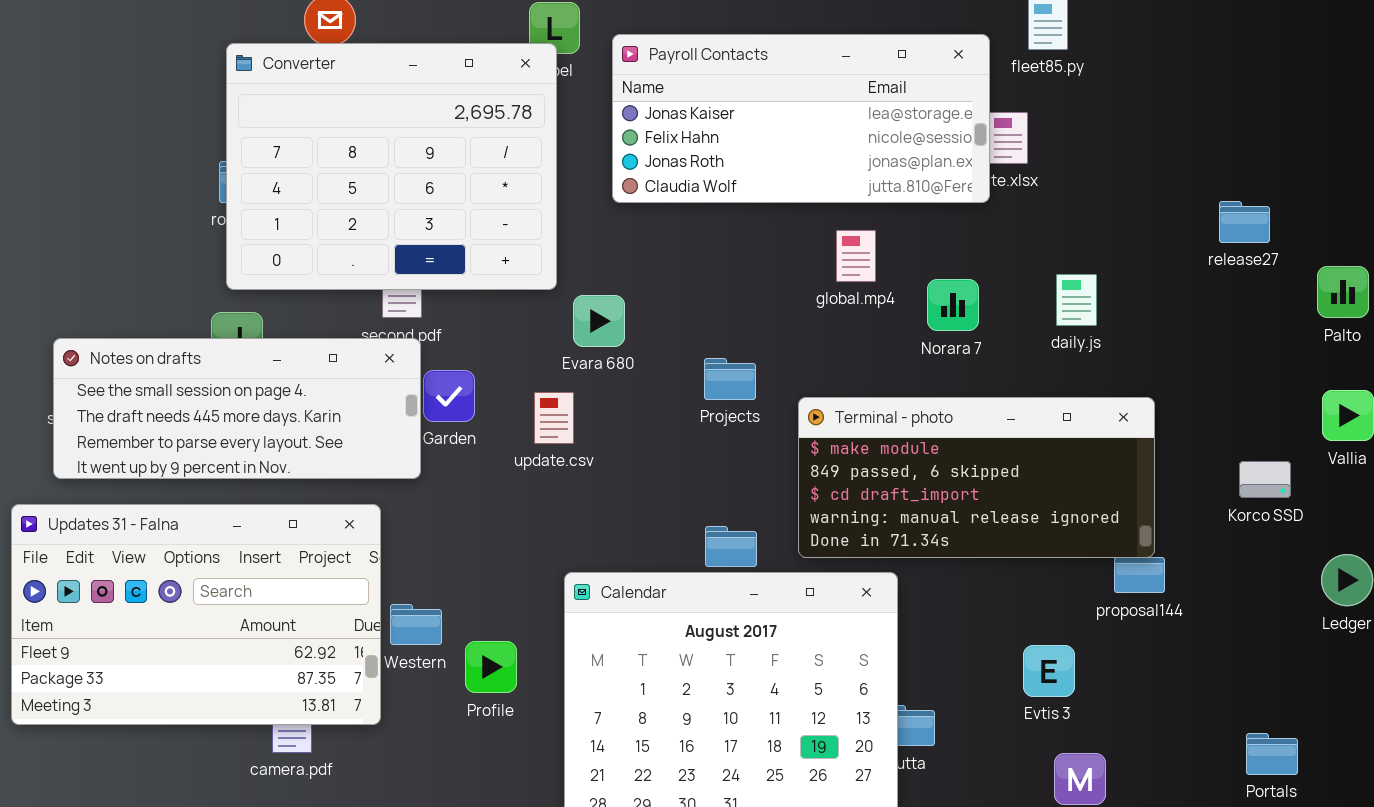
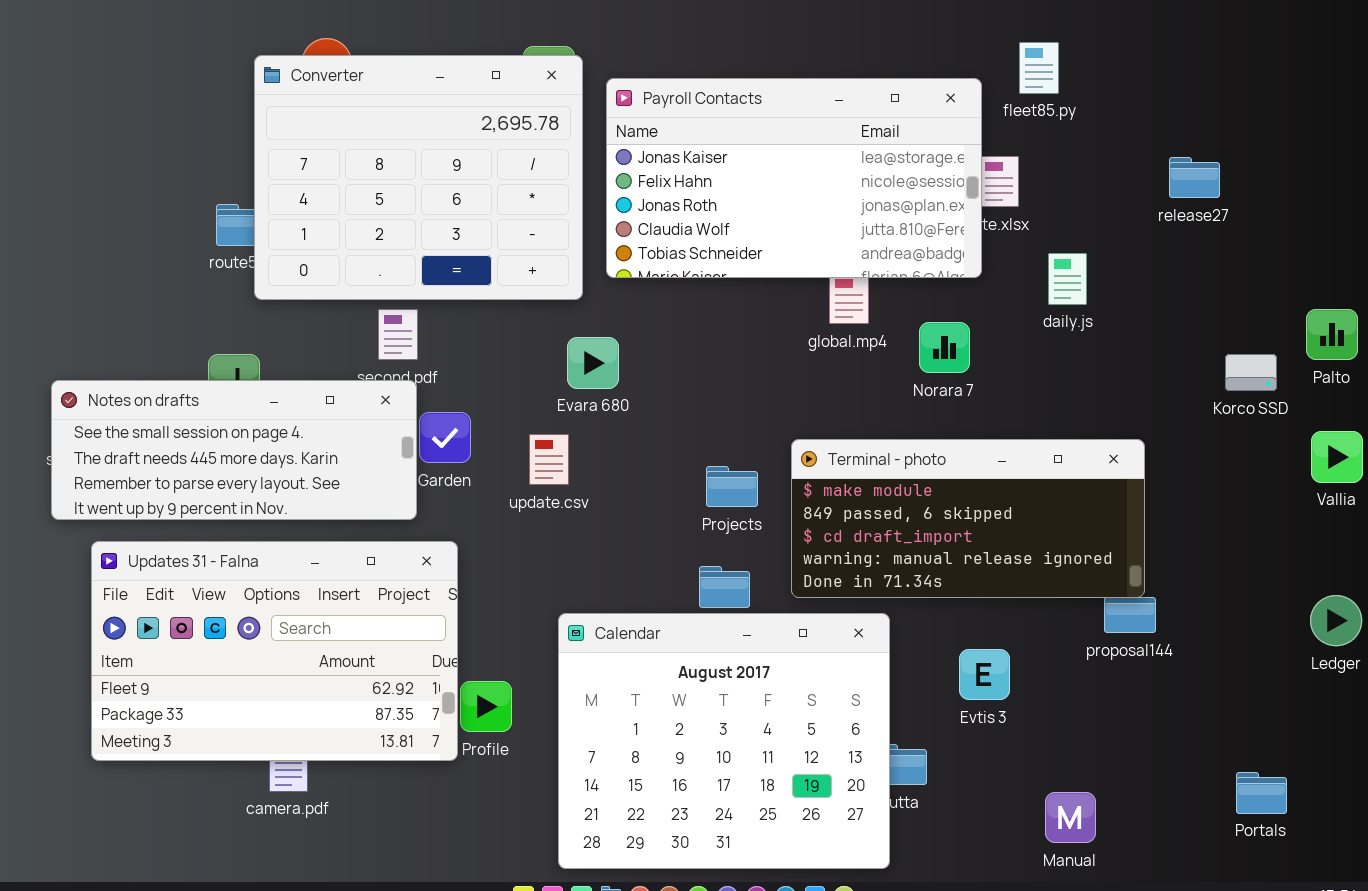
Payroll Contacts: [612,34,990,203] -> [606,78,982,278], resized
Converter: [226,43,557,290] -> [254,55,583,300], moved
release27: [1219,201,1270,243] -> [1169,157,1220,198], moved
daily.js: [1056,274,1097,326] -> [1048,253,1087,305], moved
Projects: [704,358,756,400] -> [706,466,758,507], moved
Korco SSD: [1239,461,1291,498] -> [1225,354,1277,391], moved
Updates 31 - Falna: [11,504,381,725] -> [91,541,458,761], moved
Evtis 3: [1023,645,1075,697] -> [959,649,1010,700], moved

